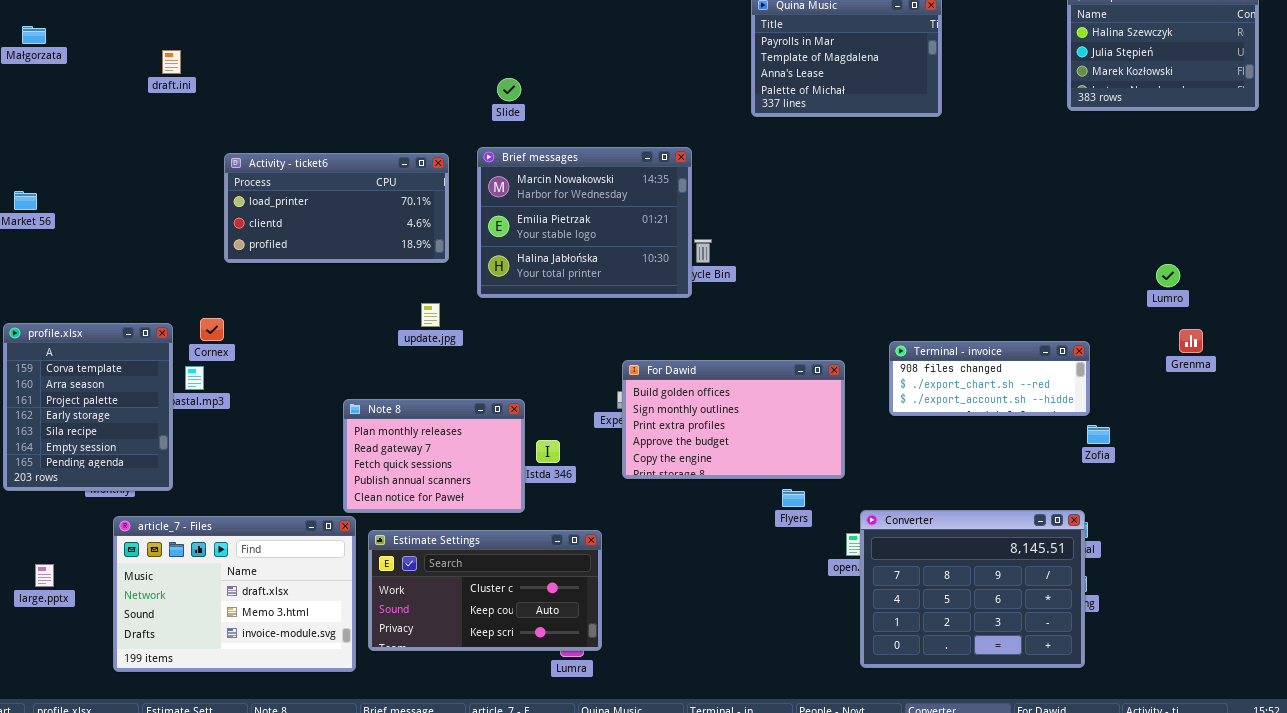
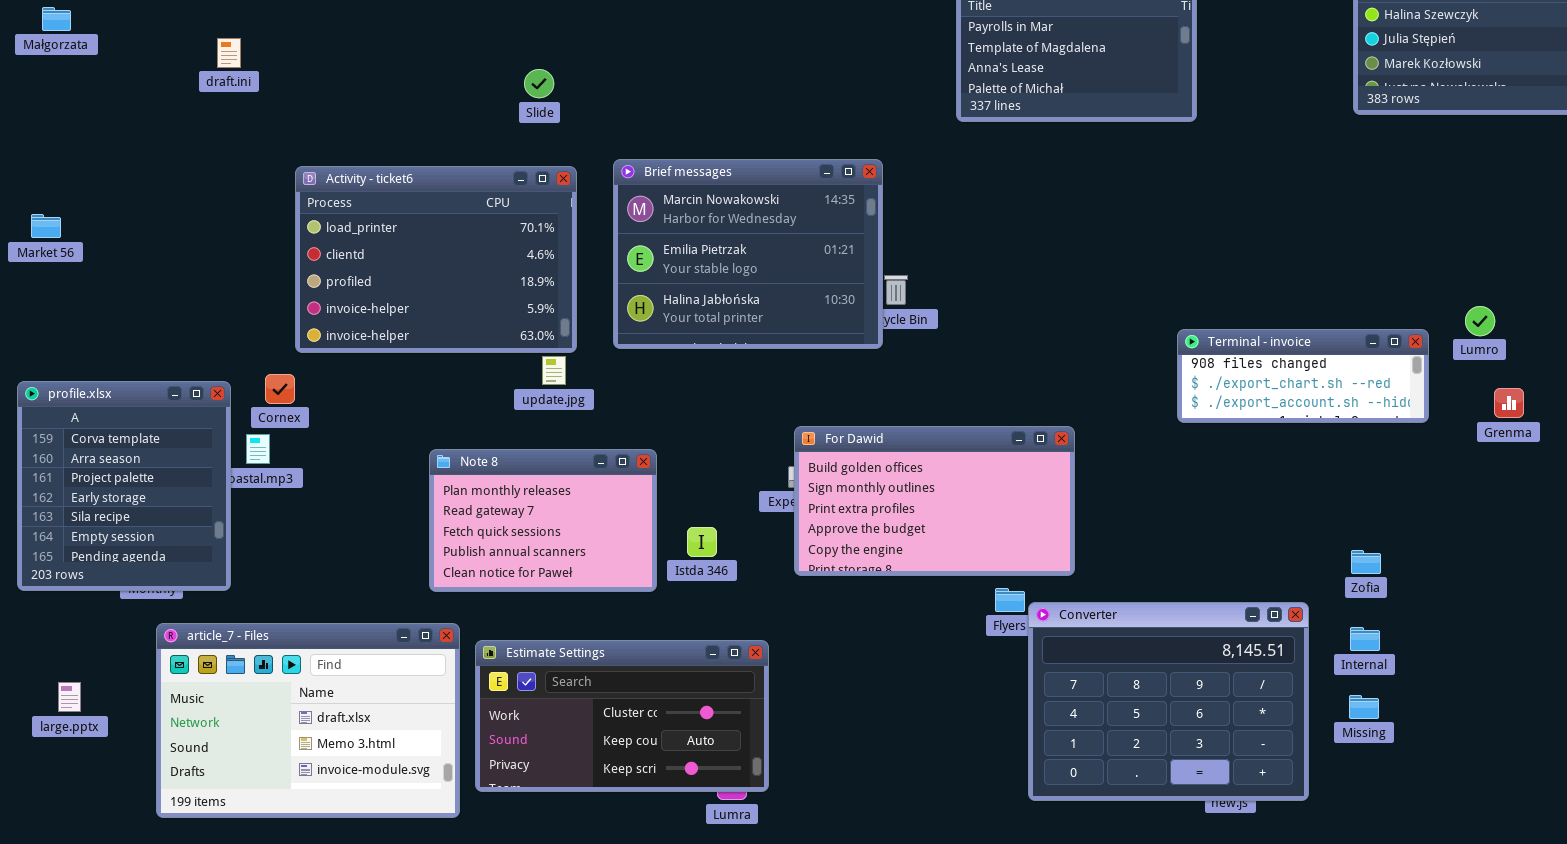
Slide: [497,78,521,101] -> [524,69,554,98], moved
Activity - ticket6: [224,153,449,263] -> [295,166,577,353], resized
Terminal - invoice: [889,341,1090,416] -> [1177,329,1429,423], moved
Note 8: [343,399,525,513] -> [429,449,657,592], moved
Zofia: [1087,425,1110,444] -> [1351,550,1381,574], moved
Converter: [860,510,1085,668] -> [1028,602,1309,801], moved

